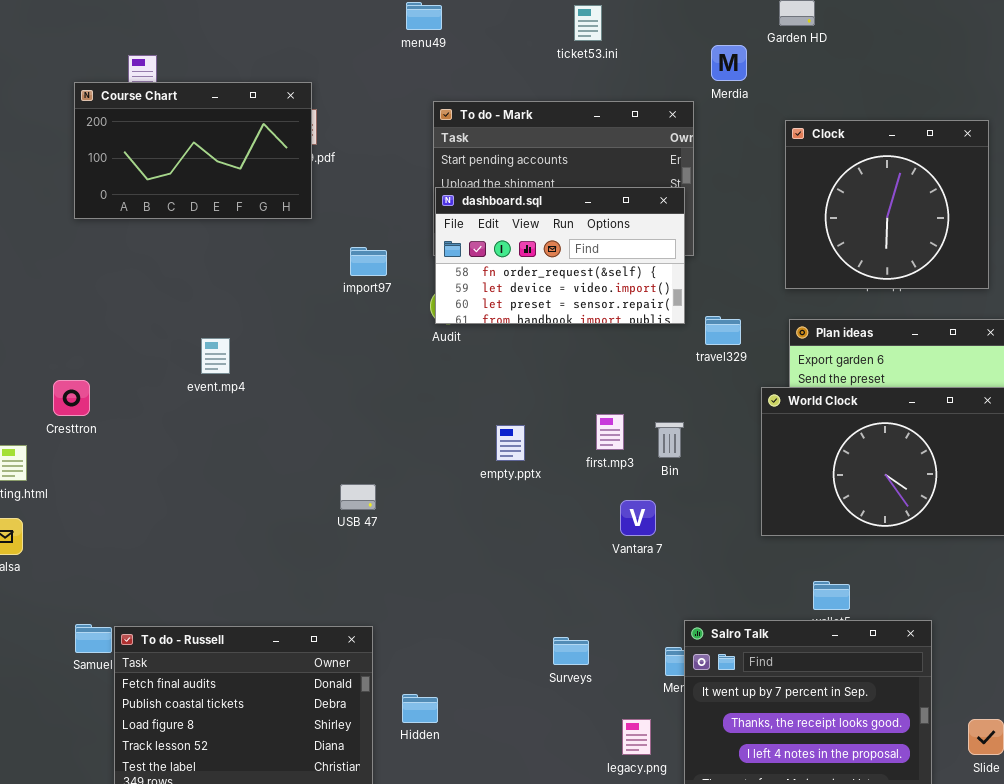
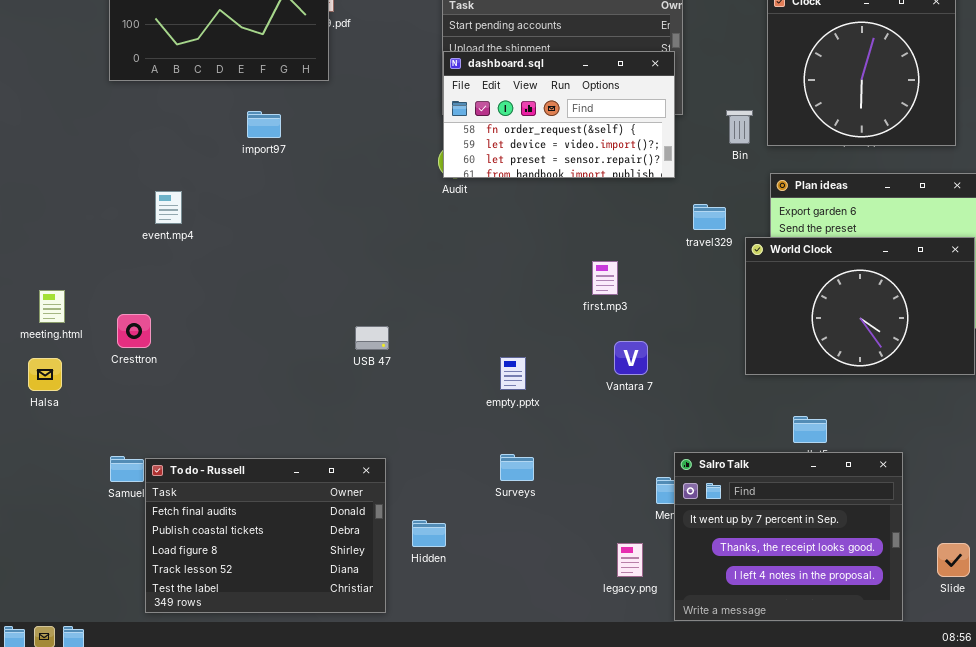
import97: [350,247,387,276] -> [247,111,281,138], moved
travel329: [705,316,741,345] -> [693,204,726,230], moved
event.mp4: [201,338,230,374] -> [155,191,182,224], moved
Cresttron: [53,380,90,416] -> [117,314,151,348], moved
Bin: [655,422,684,458] -> [726,110,753,144], moved
empty.pptx: [496,425,525,461] -> [500,357,526,390], moved
Surveys: [553,637,589,665] -> [500,454,534,481], moved

